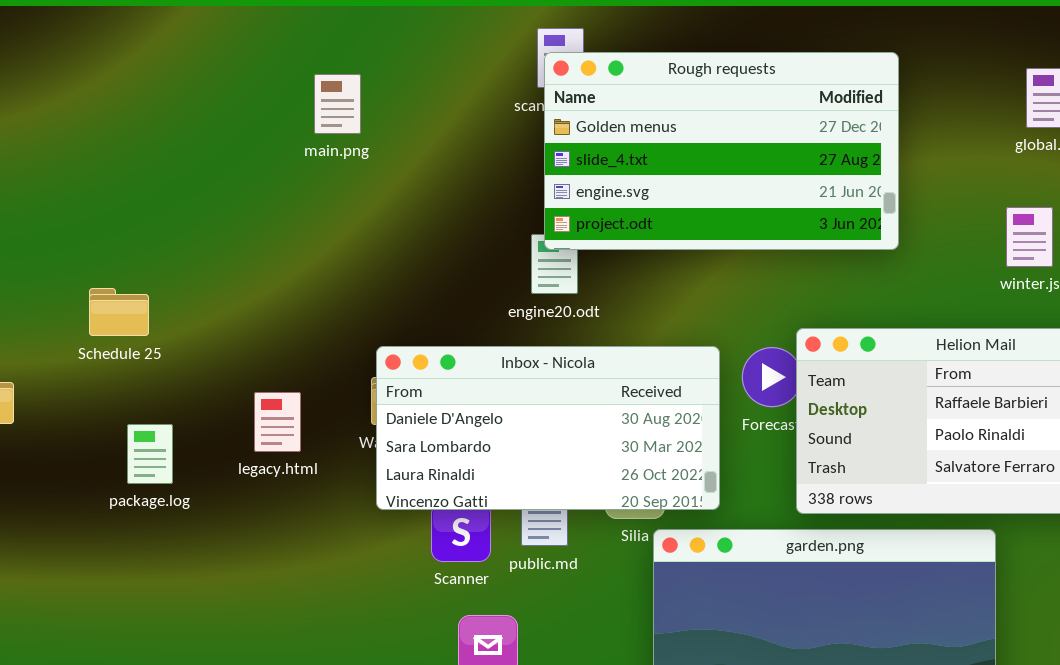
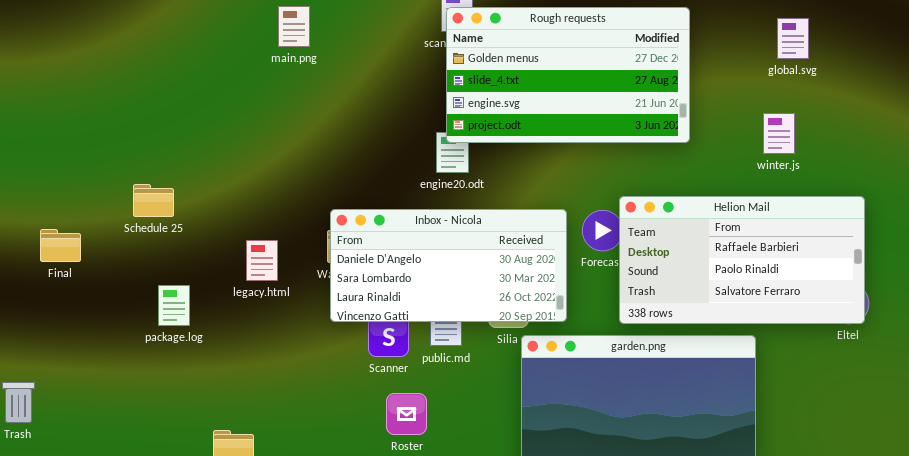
main.png: [314,74,361,134] -> [278,6,310,47], moved
Schedule 25: [89,288,149,336] -> [133,184,174,217], moved
package.log: [127,424,173,484] -> [158,285,190,326], moved

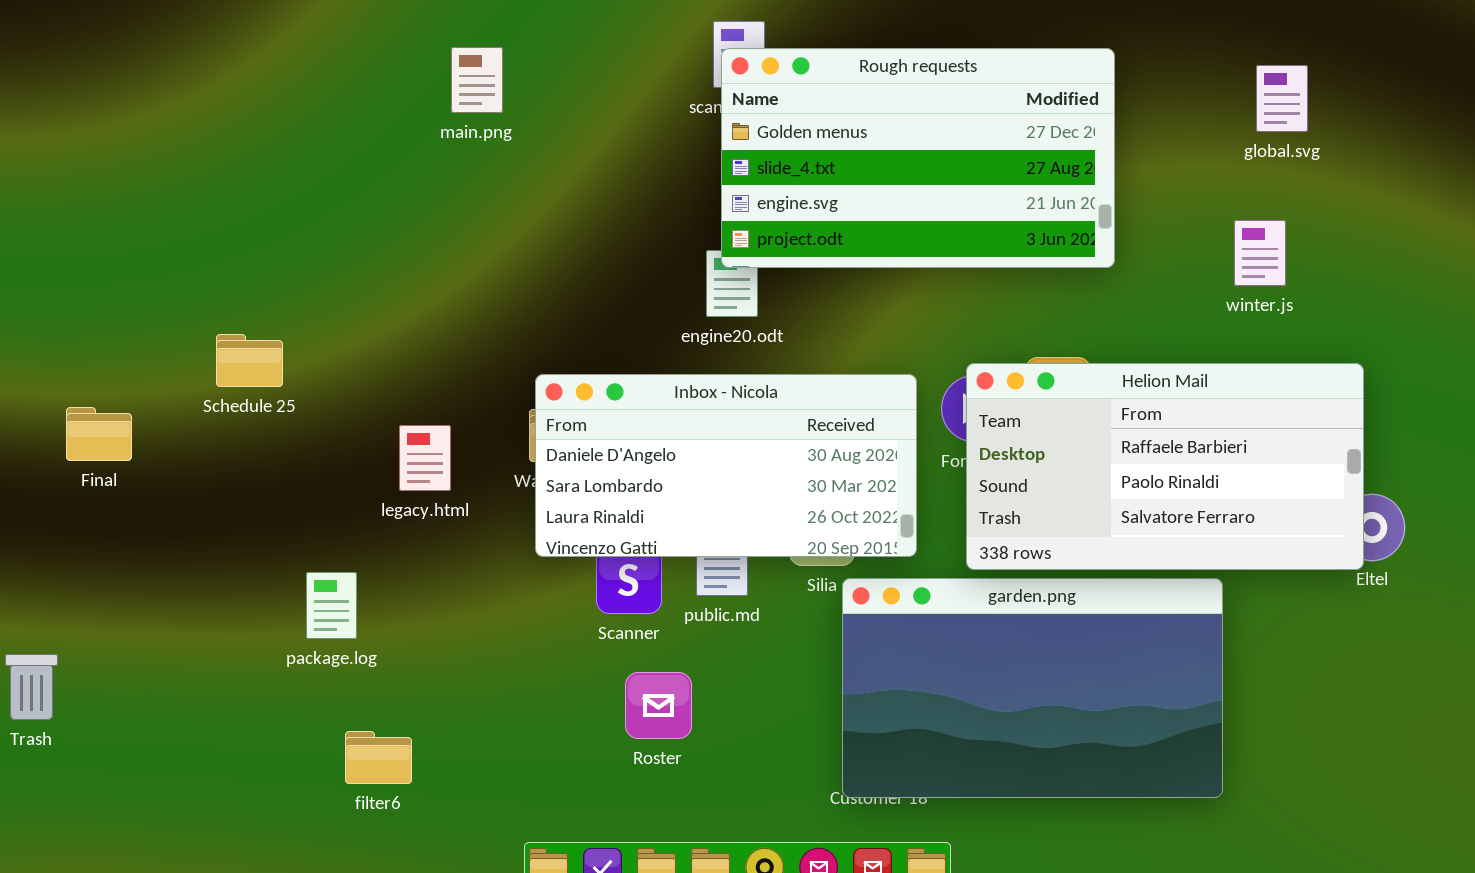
Helion Mail: [619,196,865,324] -> [966,363,1364,570], moved
package.log: [158,285,190,326] -> [306,572,357,639], moved

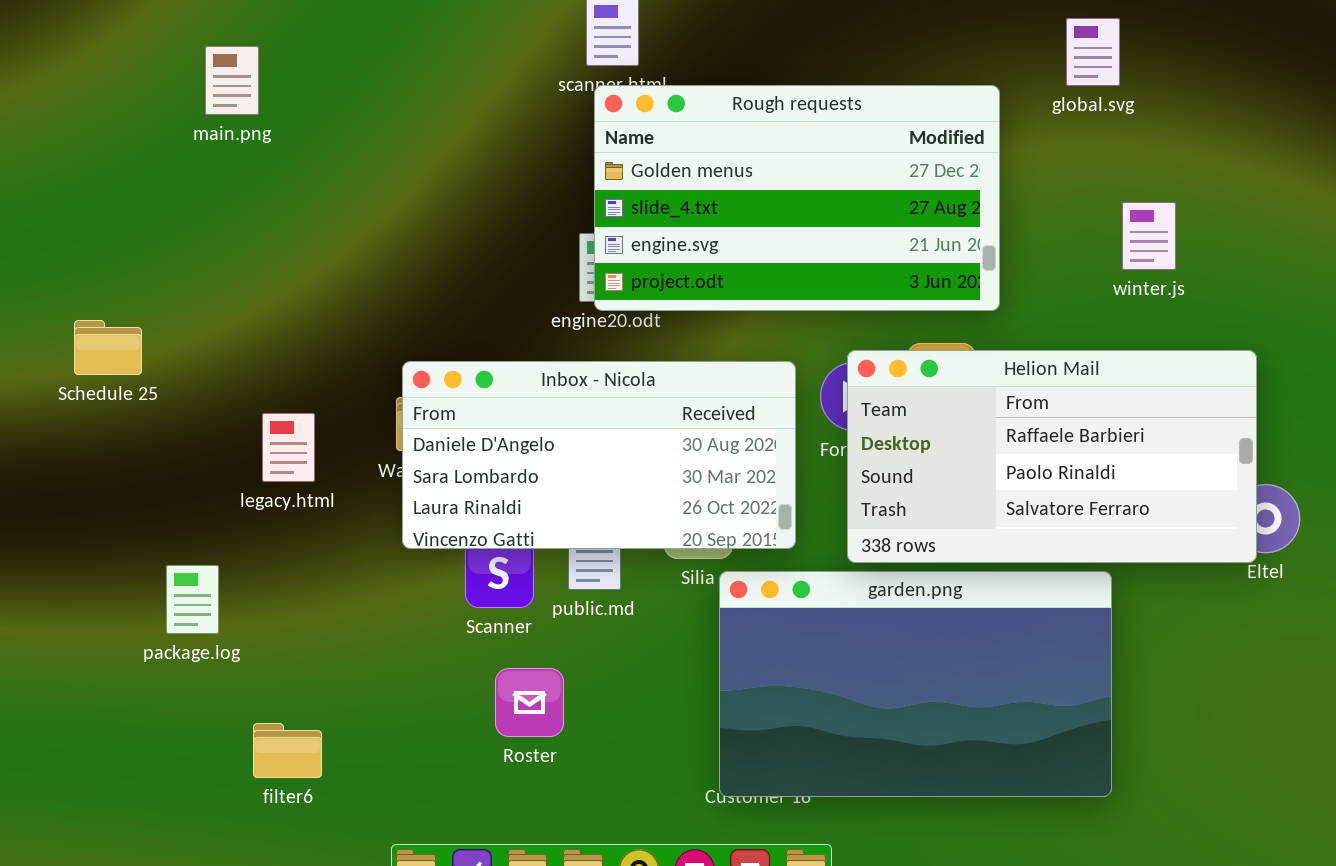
main.png: [451,47,503,113] -> [205,46,259,115], moved
Rough requests: [721,48,1115,268] -> [594,85,1000,311], moved
global.svg: [1256,65,1308,132] -> [1066,18,1120,86], moved
filter6: [345,731,412,784] -> [253,723,322,778], moved

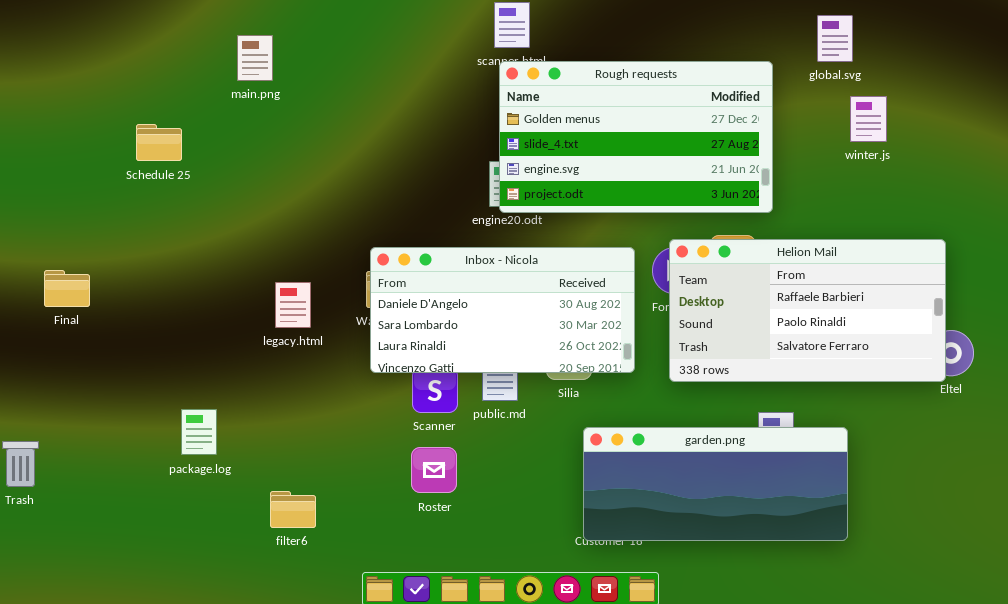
winter.js: [1122,202,1176,270] -> [850,96,887,142], moved
Schedule 25: [74,320,142,375] -> [136,124,182,161], moved
package.log: [166,565,219,634] -> [181,409,217,455], moved
garden.png: [719,571,1112,797] -> [583,427,848,541], resized
Roster: [495,668,564,737] -> [411,447,457,493], moved

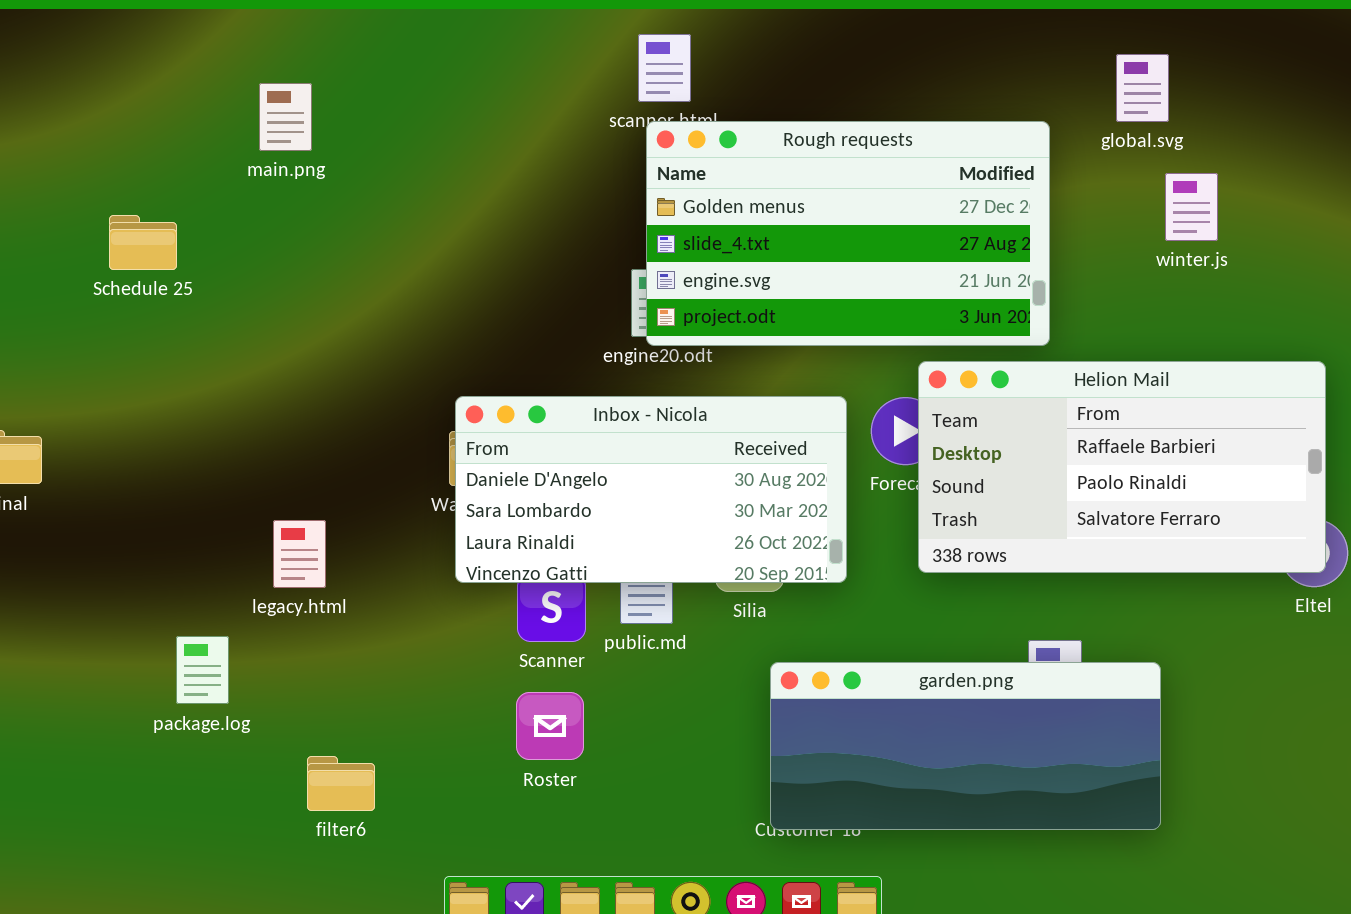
Helion Mail: [669,239,946,382] -> [918,361,1326,573], moved
legacy.html: [275,282,311,328] -> [273,520,326,588], moved

